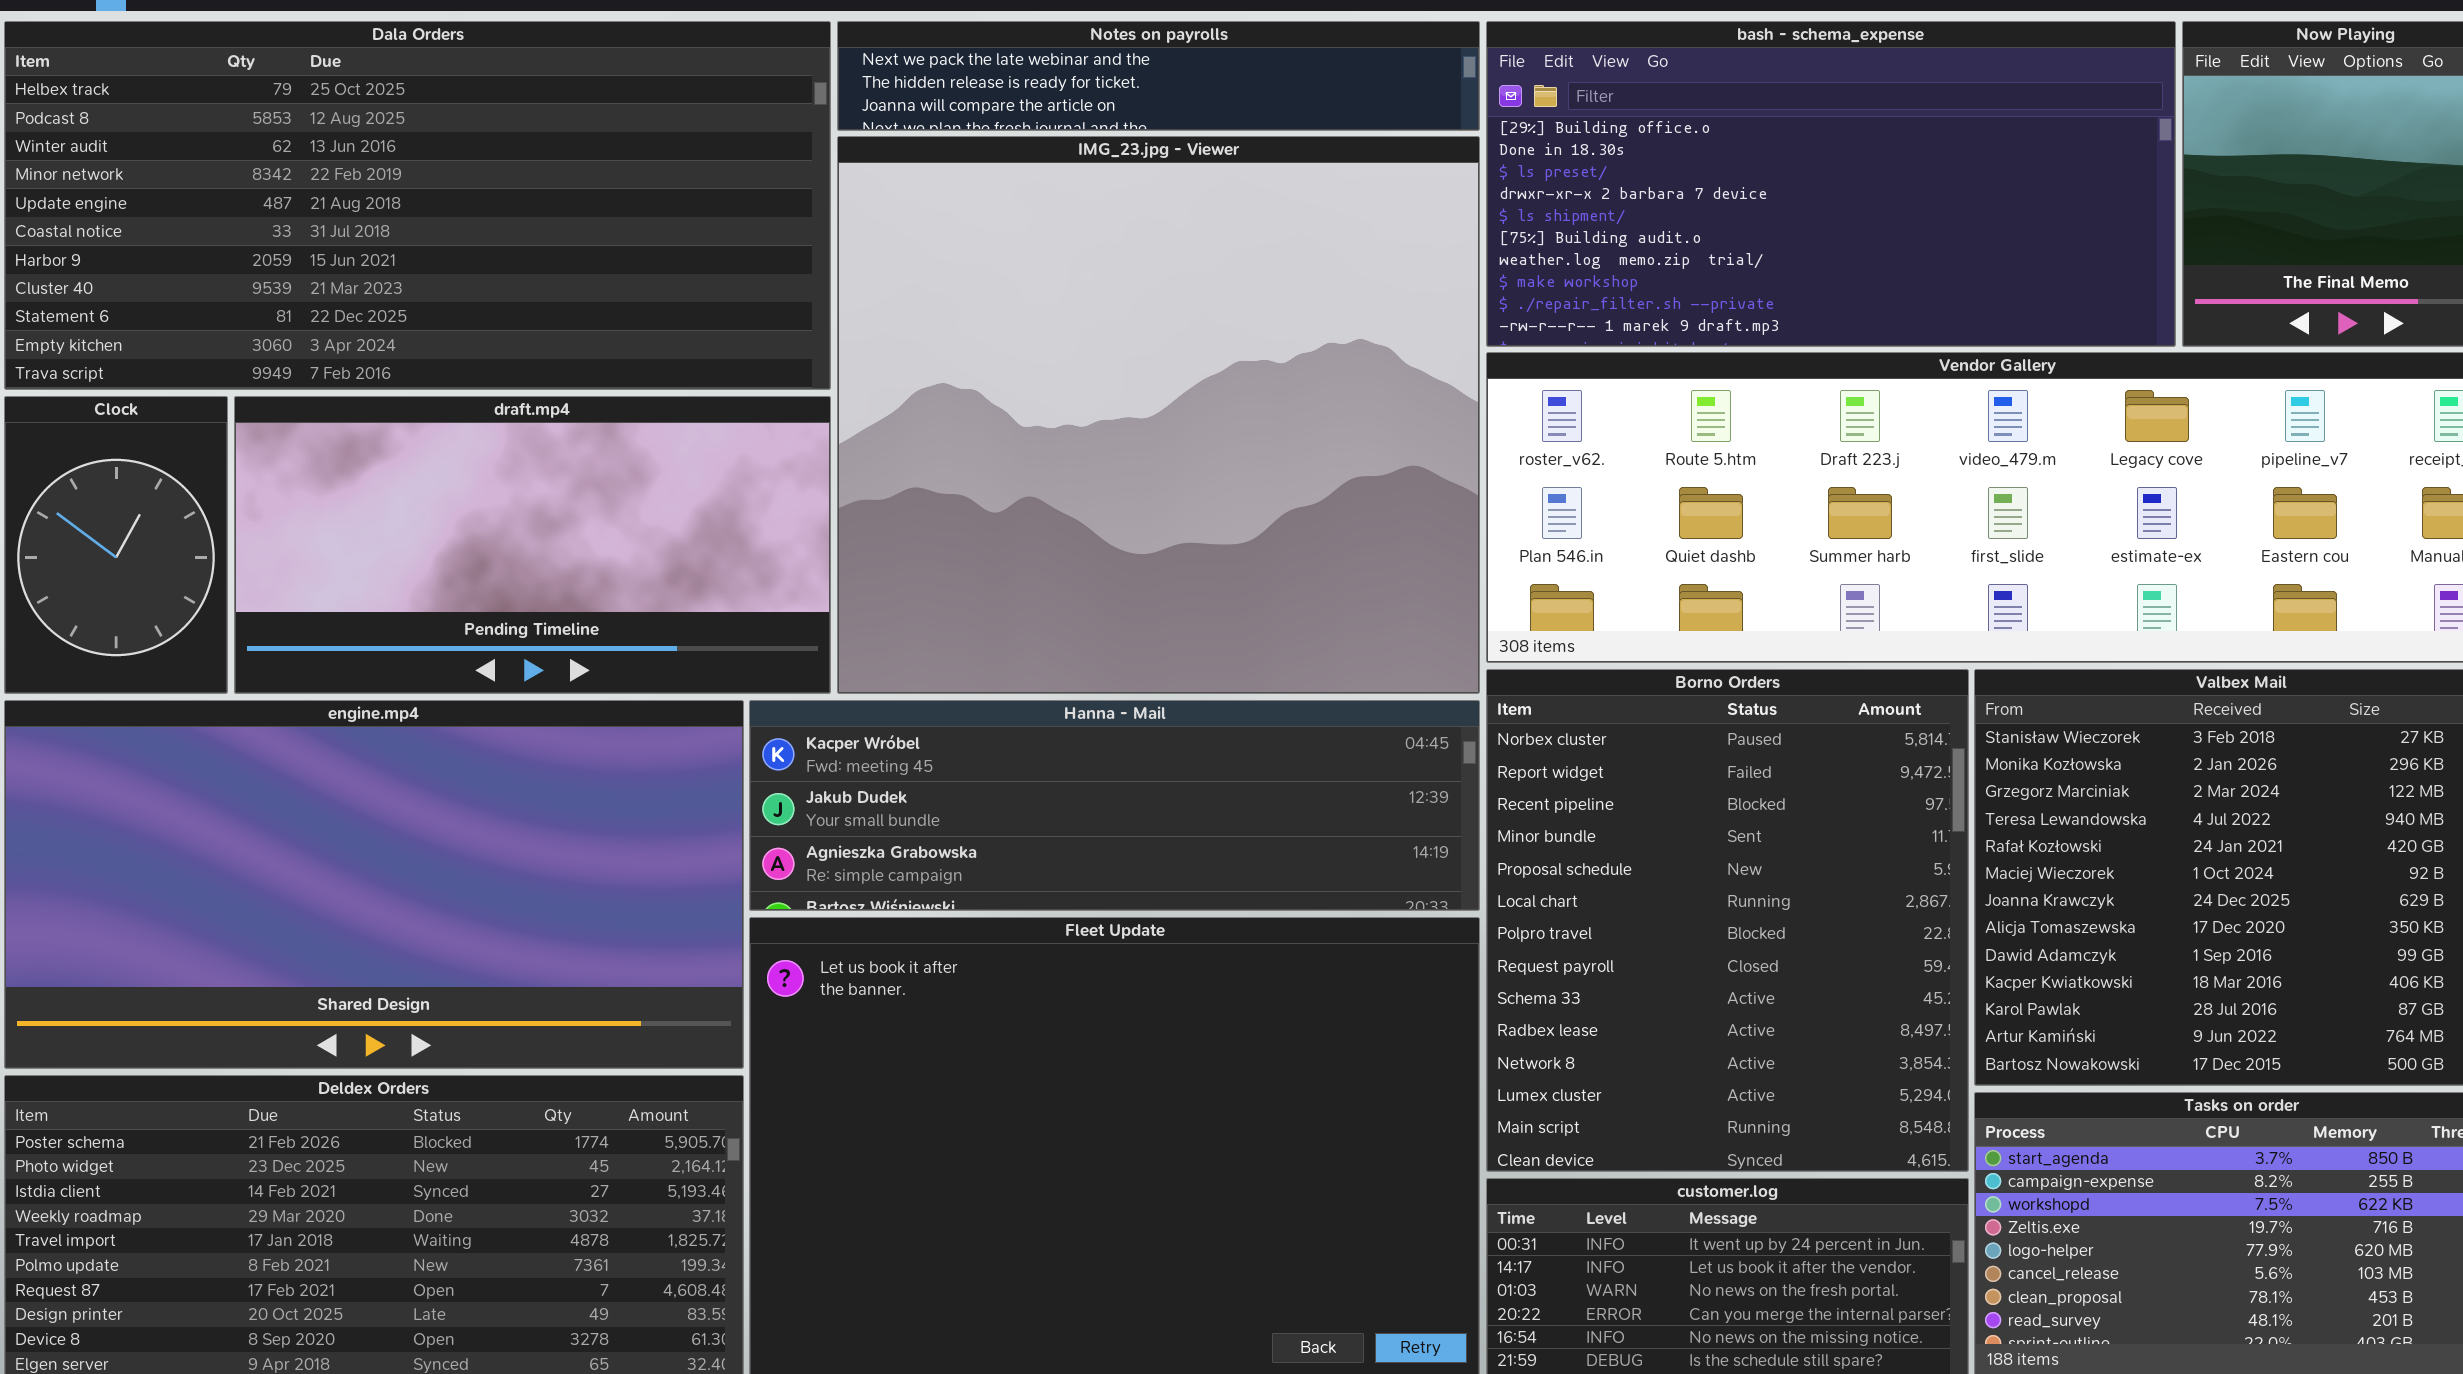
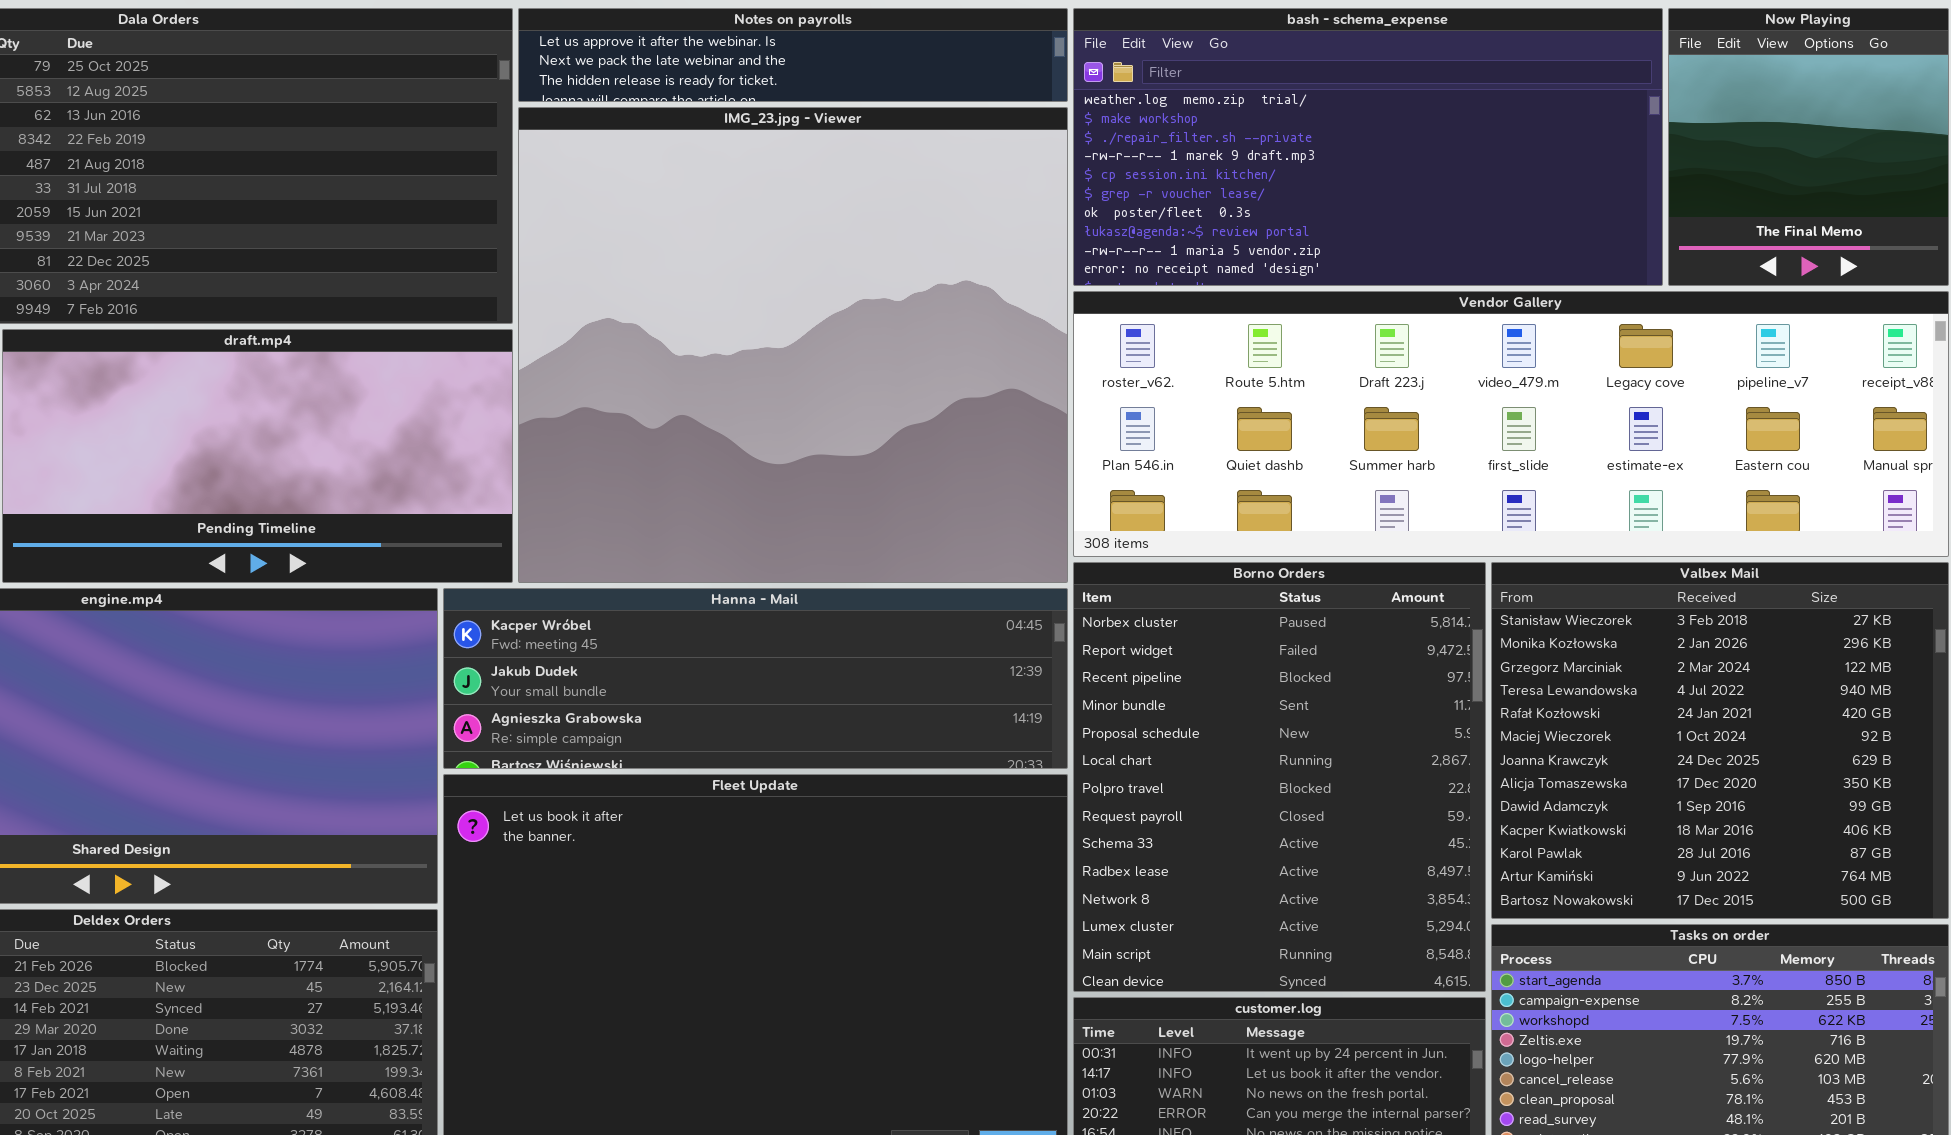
Notes on payrolls: [837,21,1480,131] -> [518,8,1068,102], scrolled up 1 row
bash - schema_expense: [1486,21,2176,347] -> [1073,8,1663,286], scrolled down 6 rows

